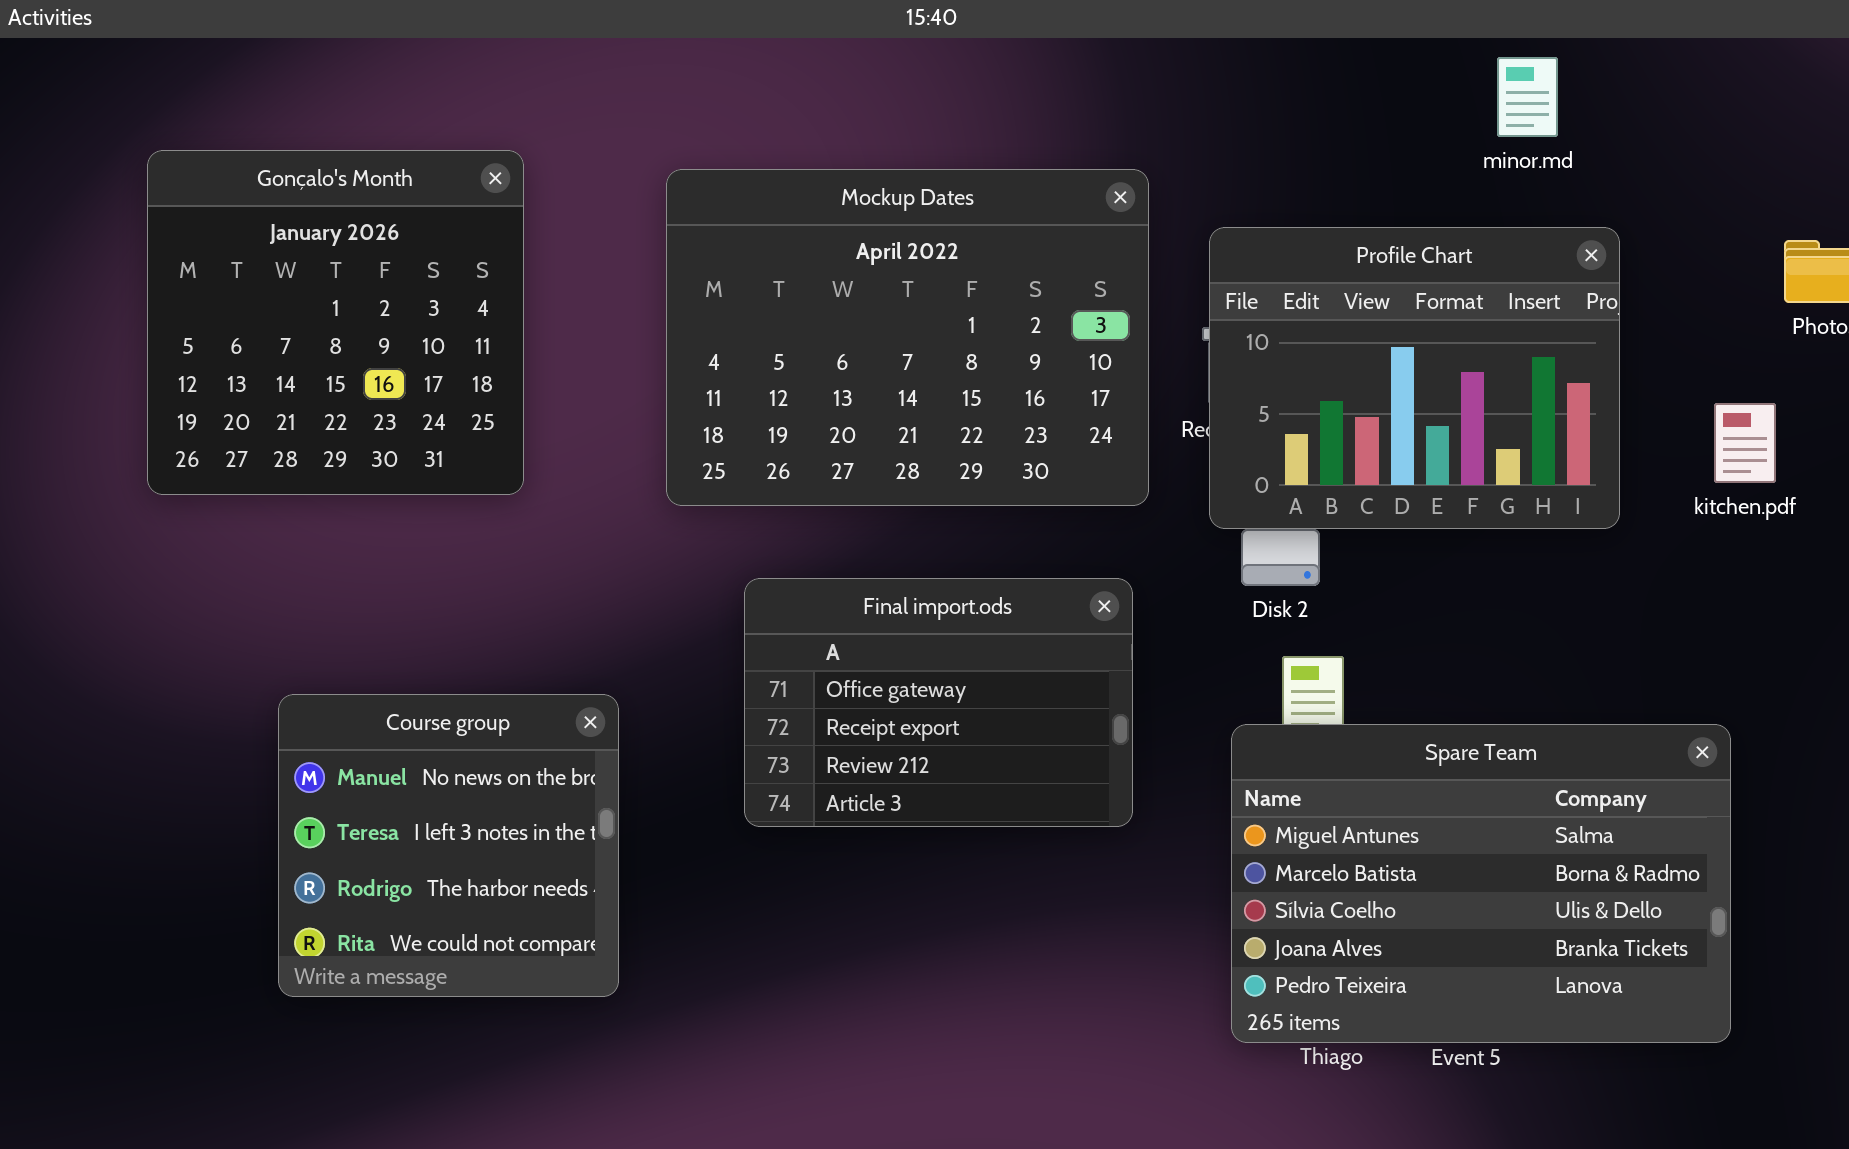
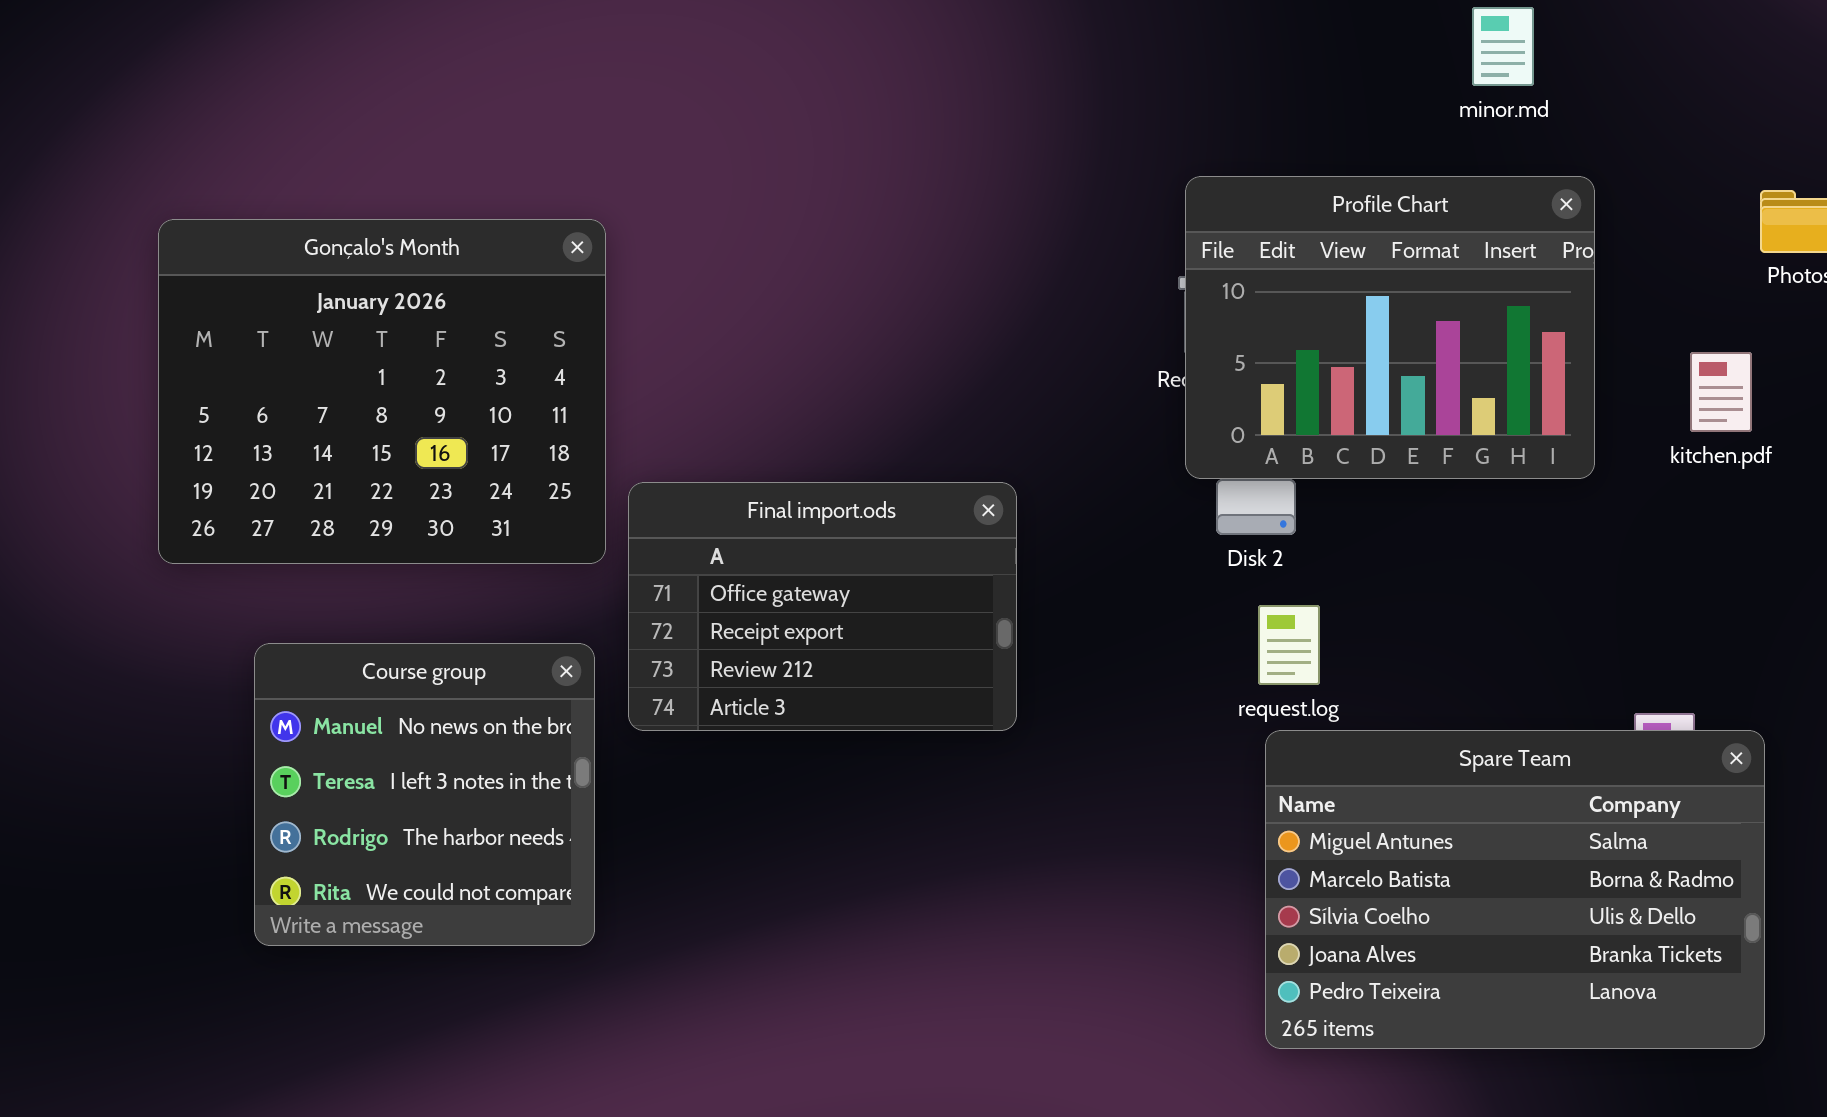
Gonçalo's Month: [147,150,524,495] -> [158,219,606,564], moved, resized
Mockup Dates: [666,169,1149,506] -> none, closed
Final import.ods: [744,578,1133,827] -> [628,482,1017,731], moved
Spare Team: [1231,724,1731,1043] -> [1265,730,1765,1049], moved

